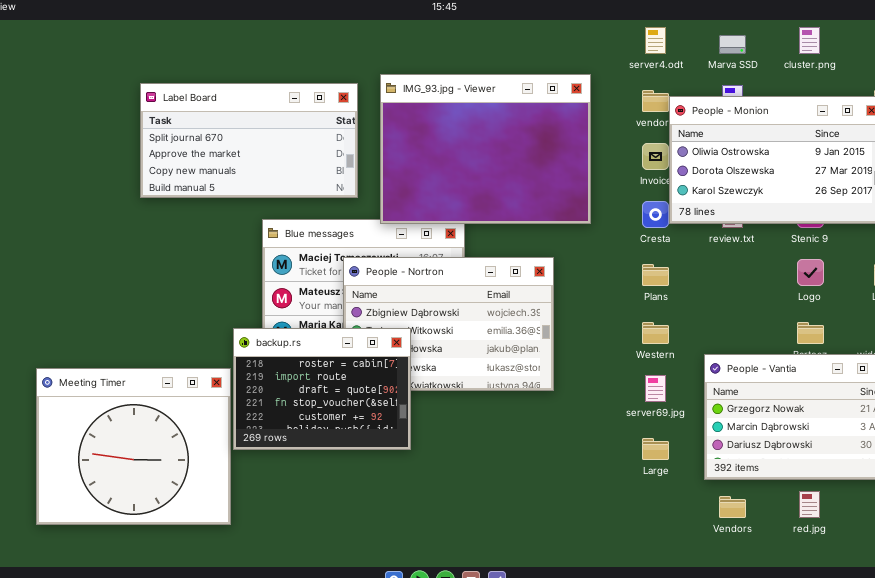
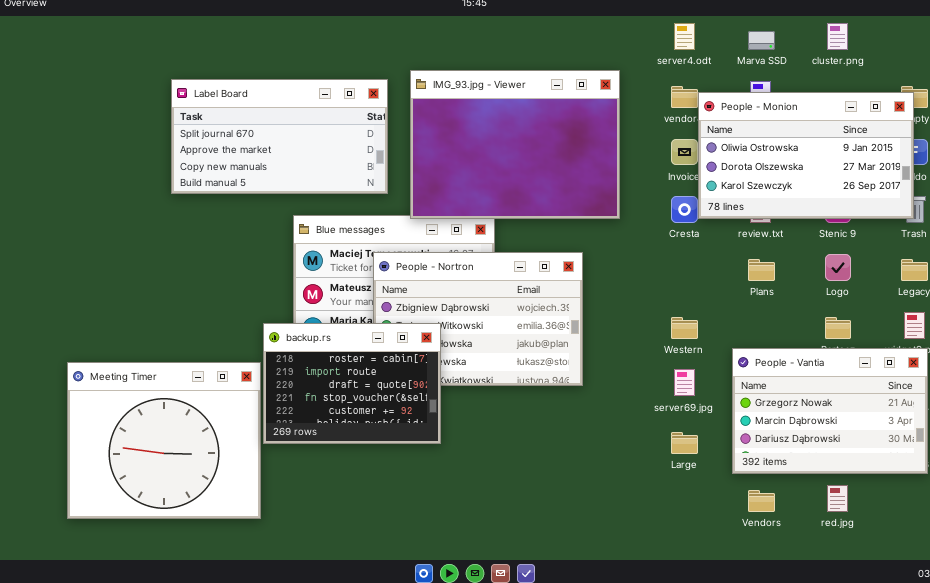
Plans: [642,264,669,286] -> [748,259,775,281], moved

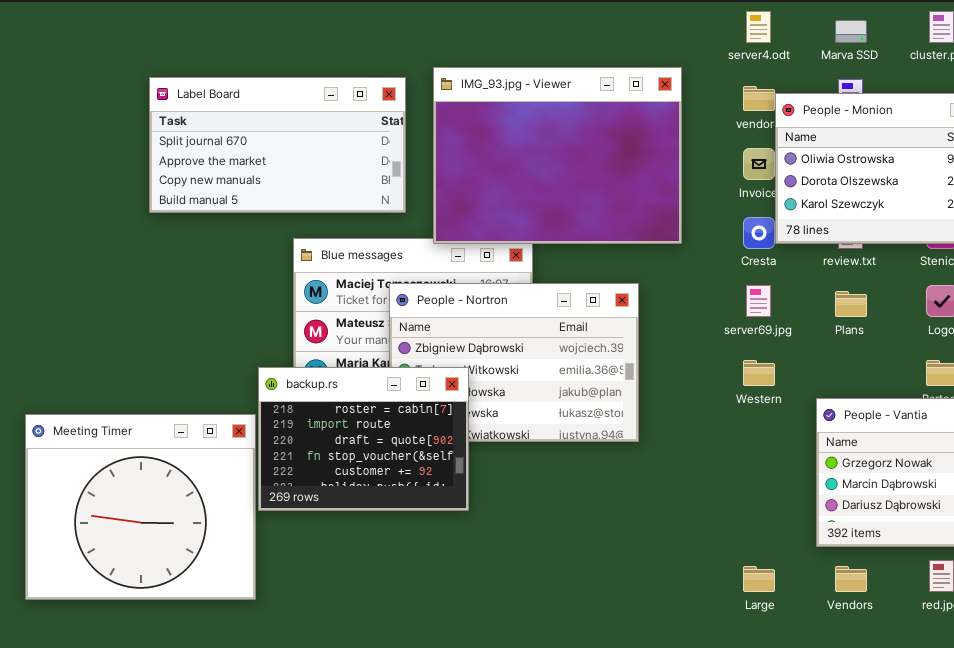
server69.jpg: [674,369,695,396] -> [746,285,771,317], moved
Large: [671,432,698,454] -> [743,566,775,592], moved

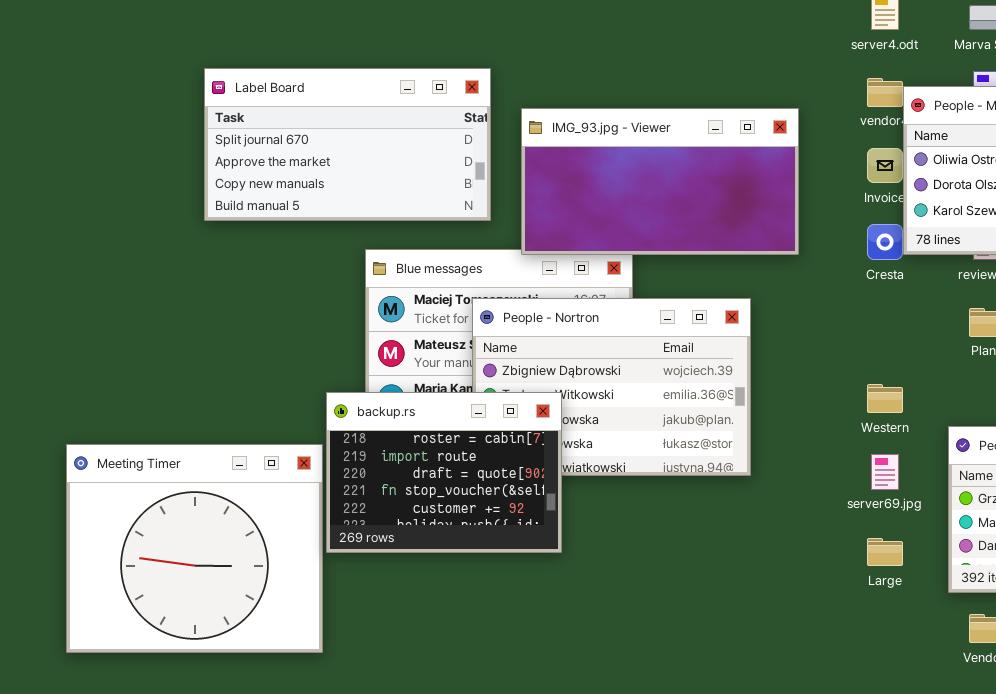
IMG_93.jpg - Viewer: [433,67,682,244] -> [521,108,799,255], resized
server69.jpg: [746,285,771,317] -> [871,454,899,490], moved
Large: [743,566,775,592] -> [867,538,903,566], moved

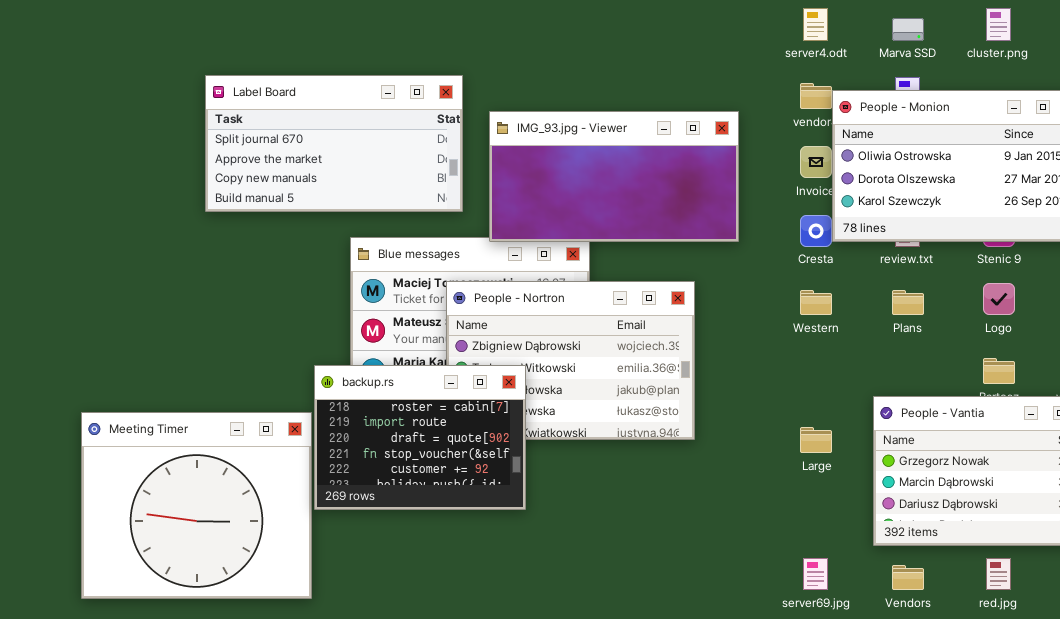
Western: [867,384,903,413] -> [800,290,832,315], moved
server69.jpg: [871,454,899,490] -> [803,558,828,590], moved
Large: [867,538,903,566] -> [800,427,832,453], moved

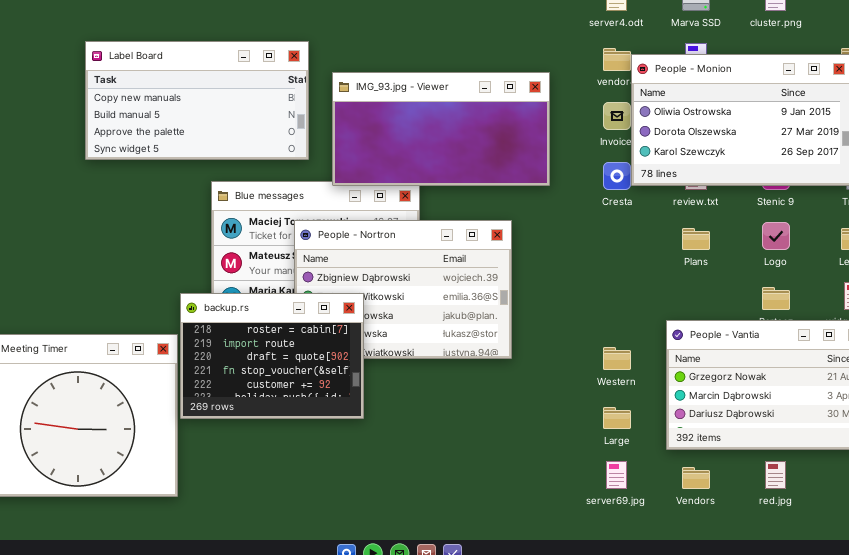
Label Board: [205,75,463,212] -> [85,41,309,160], scrolled down 2 rows
Western: [800,290,832,315] -> [603,347,631,370], moved
Large: [800,427,832,453] -> [603,407,631,429], moved

